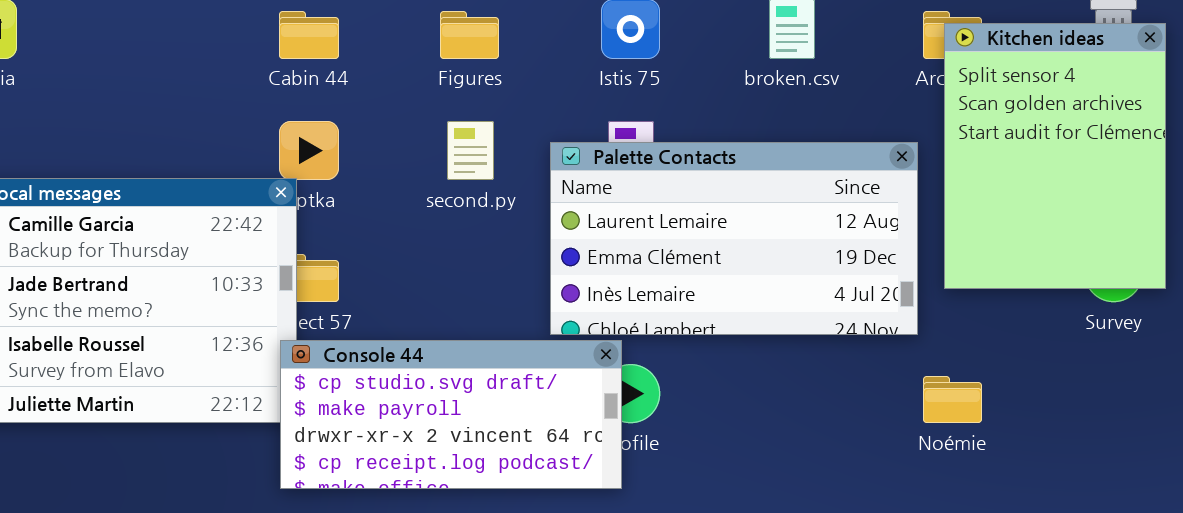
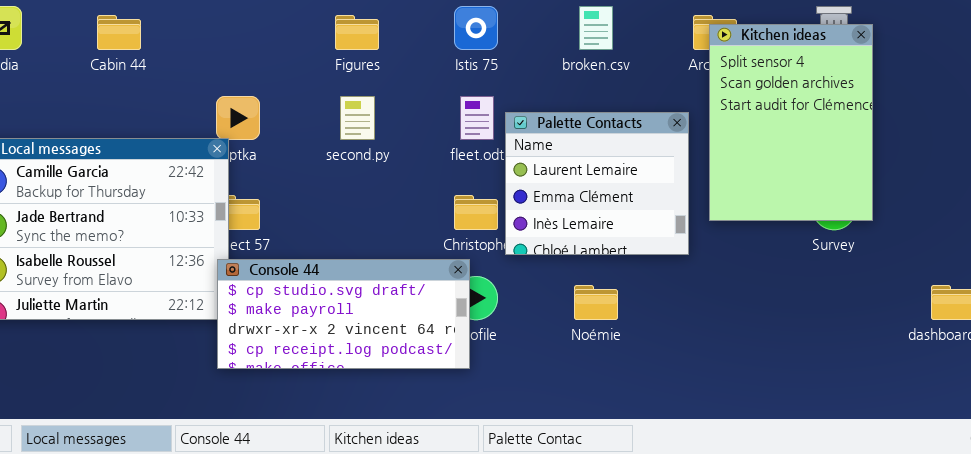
Cabin 44: [279,11,339,59] -> [97,15,141,50], moved
Palette Contacts: [550,142,918,335] -> [505,112,689,255], resized
Noémie: [923,376,982,423] -> [574,285,618,320], moved

